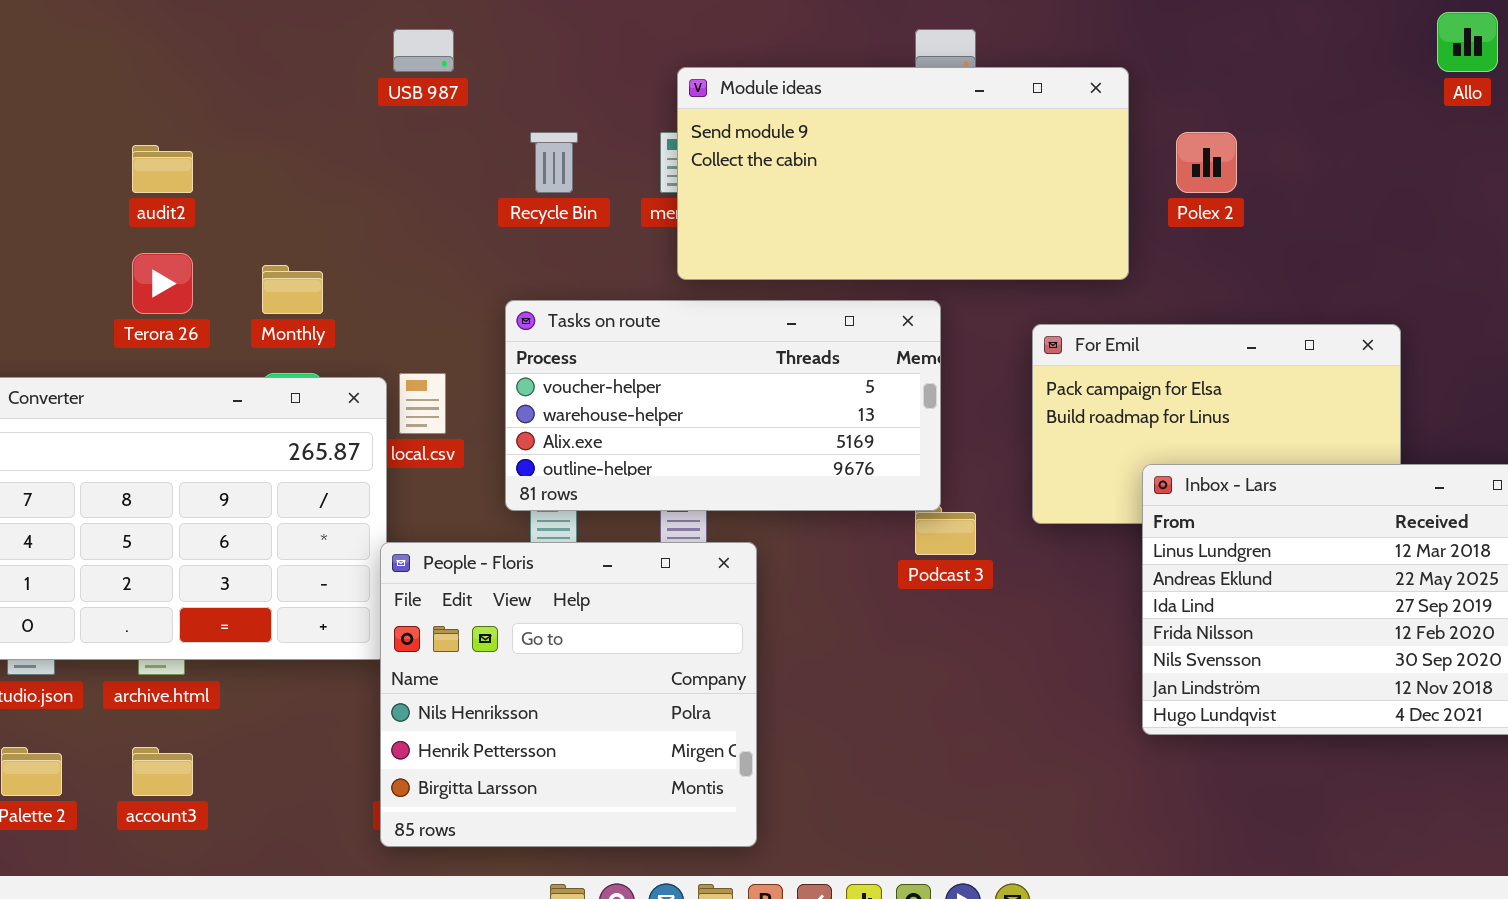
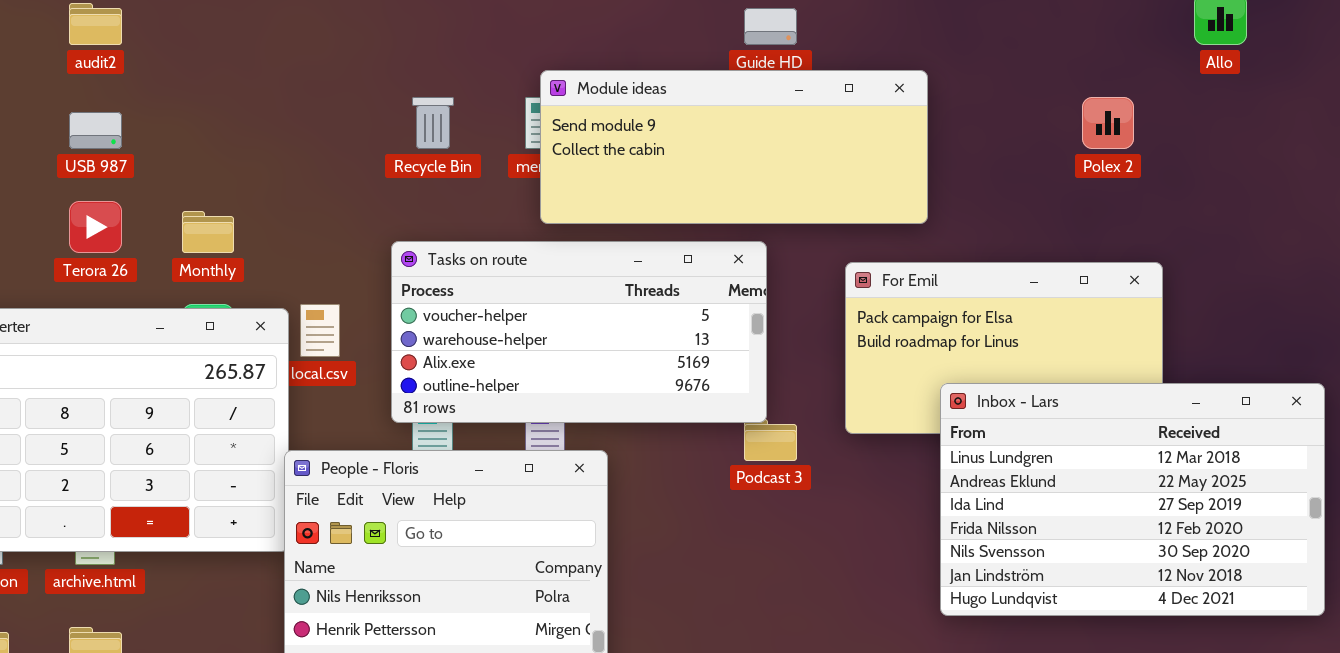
USB 987: [393,29,454,72] -> [69,112,122,149], moved
Module ideas: [677,67,1129,280] -> [540,70,928,224], resized
Polex 2: [1176,132,1237,193] -> [1082,97,1134,149], moved
audit2: [132,145,193,193] -> [69,3,122,45], moved

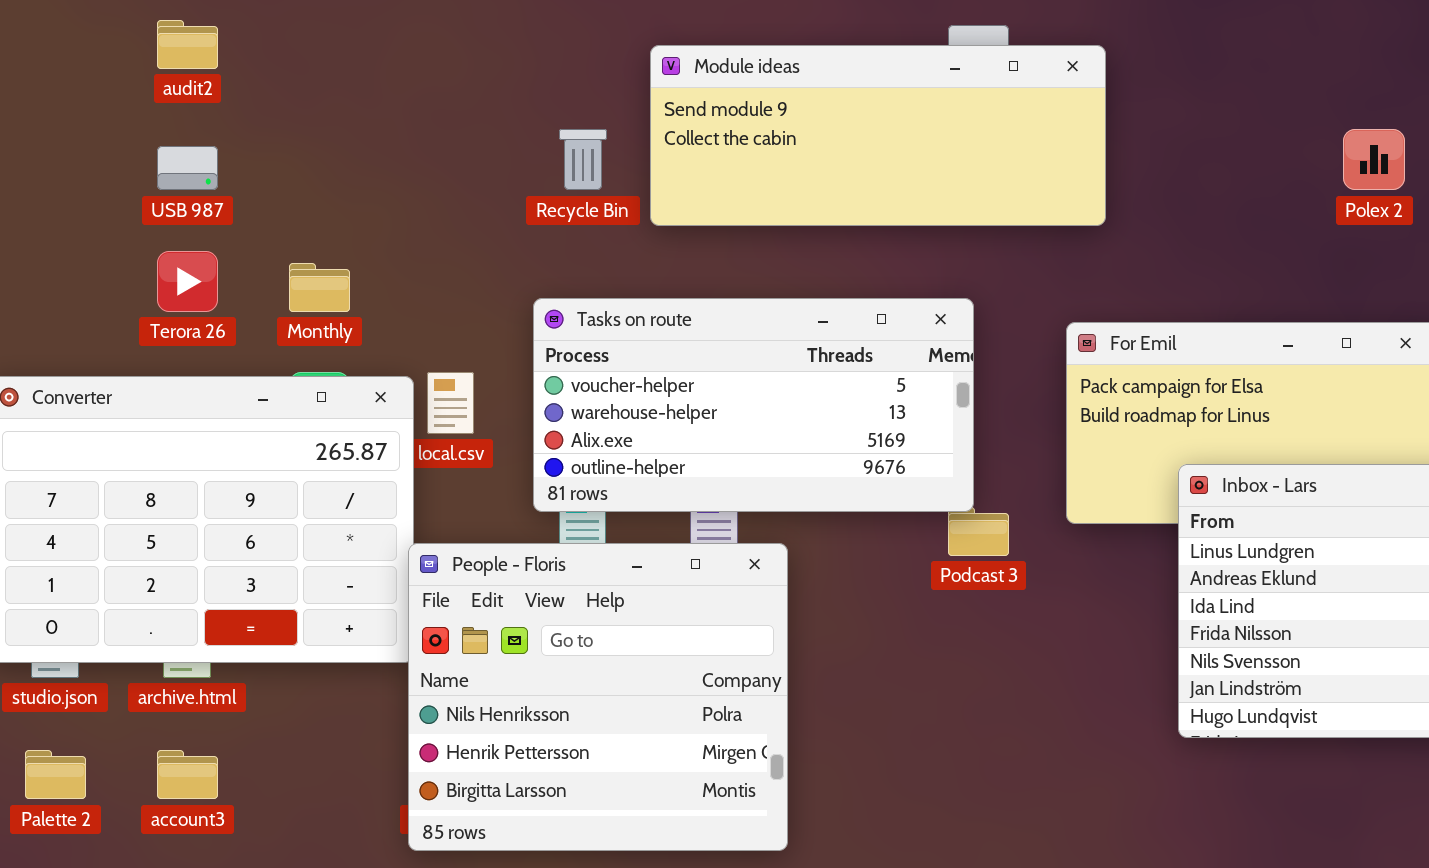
Module ideas: [540,70,928,224] -> [650,45,1106,226], moved

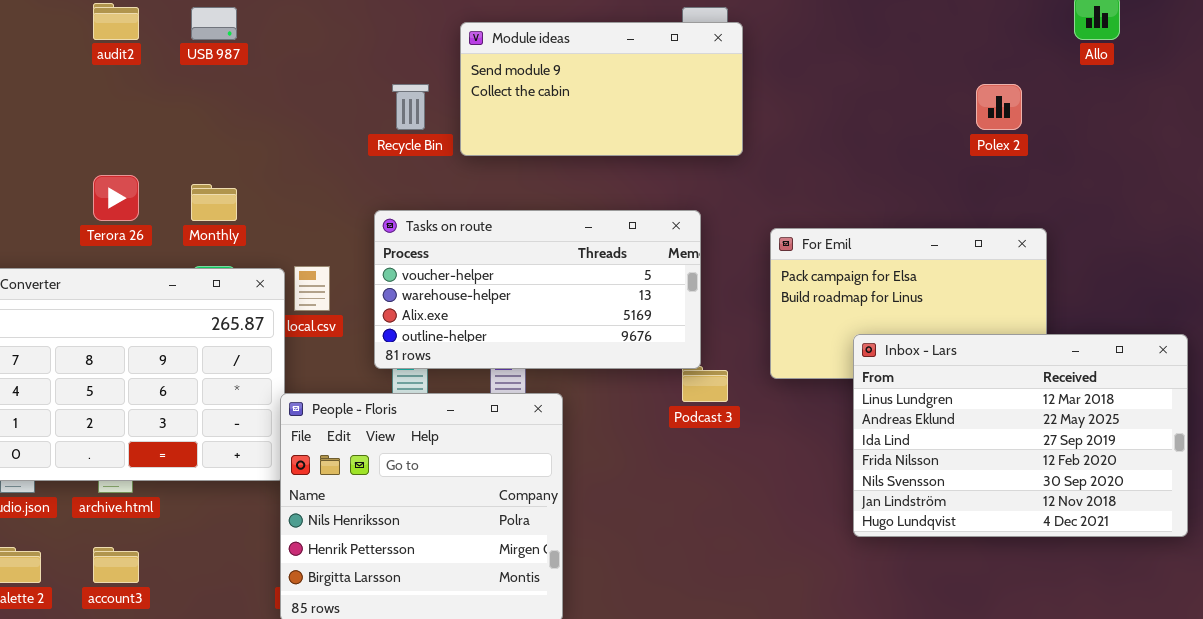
Module ideas: [650,45,1106,226] -> [460,22,743,156], resized
USB 987: [157,146,218,190] -> [191,7,237,40], moved

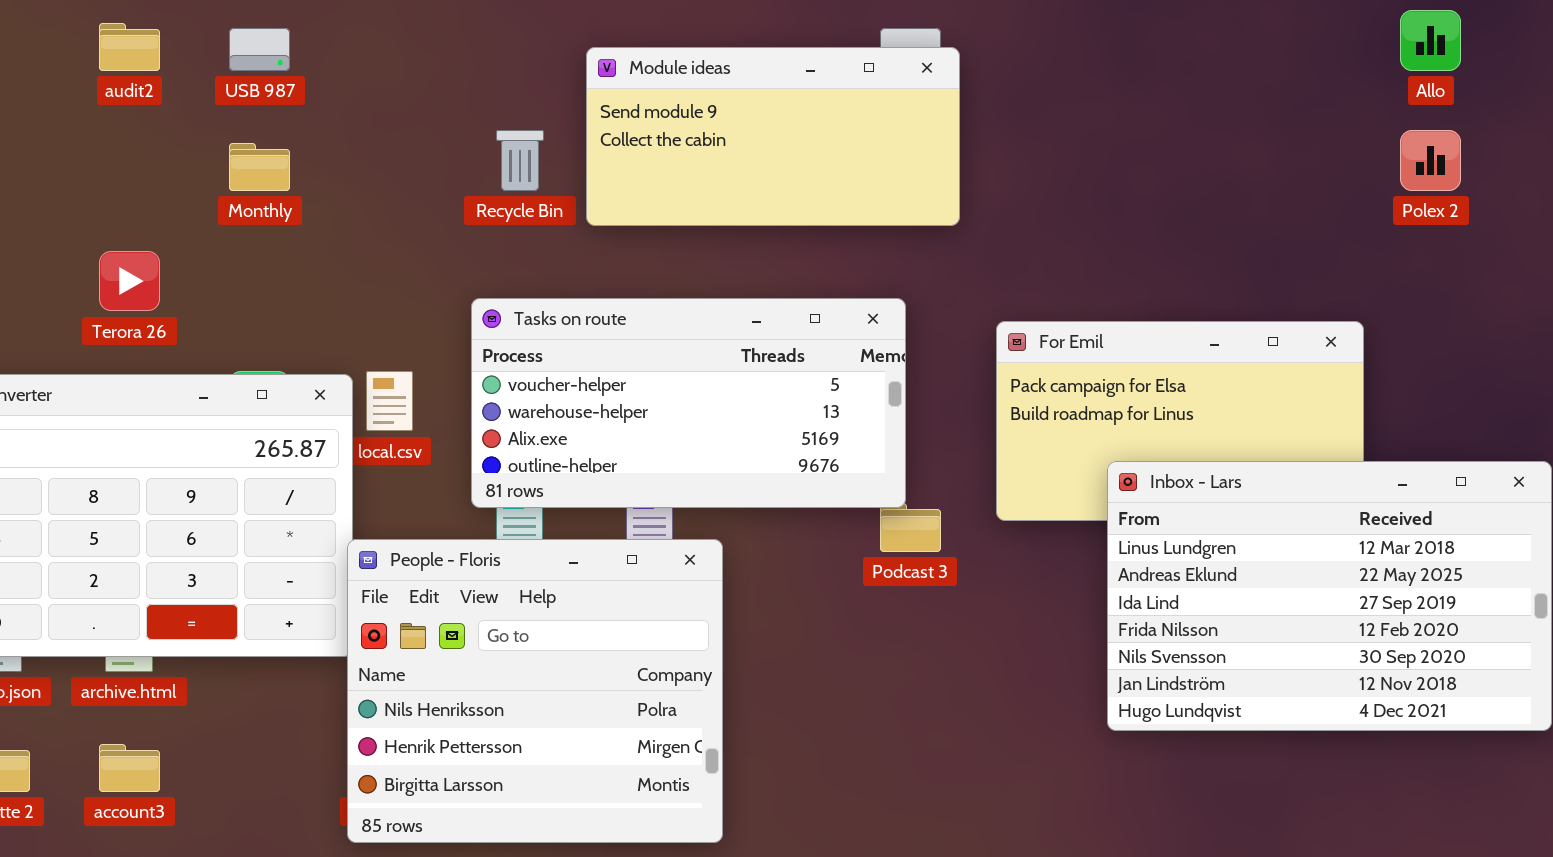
Polex 2: [976,84,1022,130] -> [1400,130,1461,191], moved
Monthly: [191,184,237,221] -> [229,143,290,191], moved

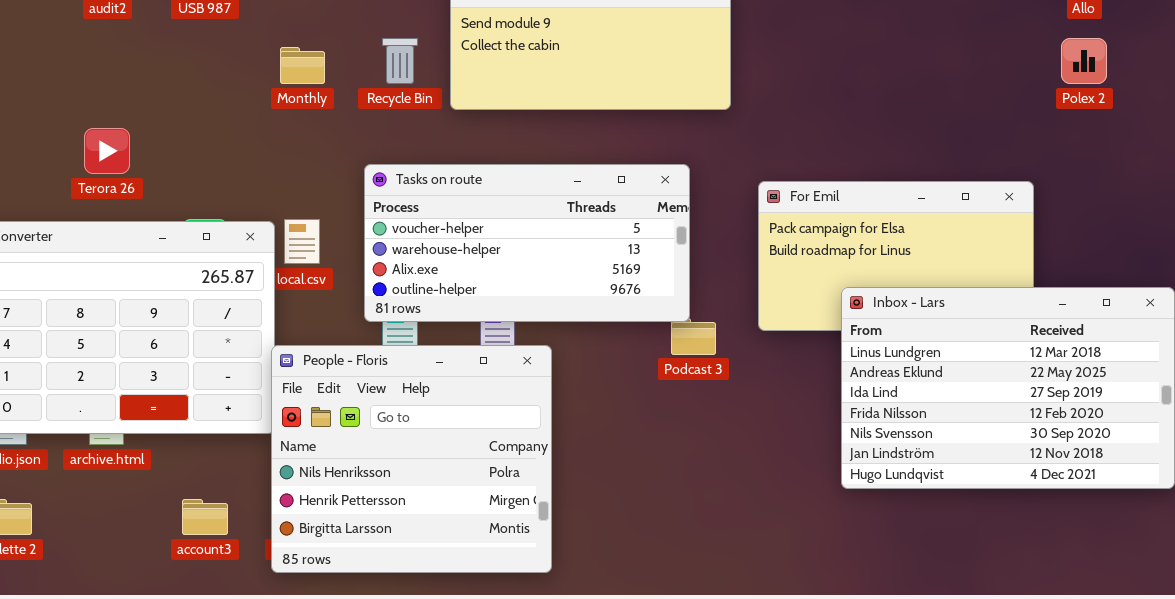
Monthly: [229,143,290,191] -> [280,47,325,84], moved
account3: [99,744,160,792] -> [182,499,228,535], moved

